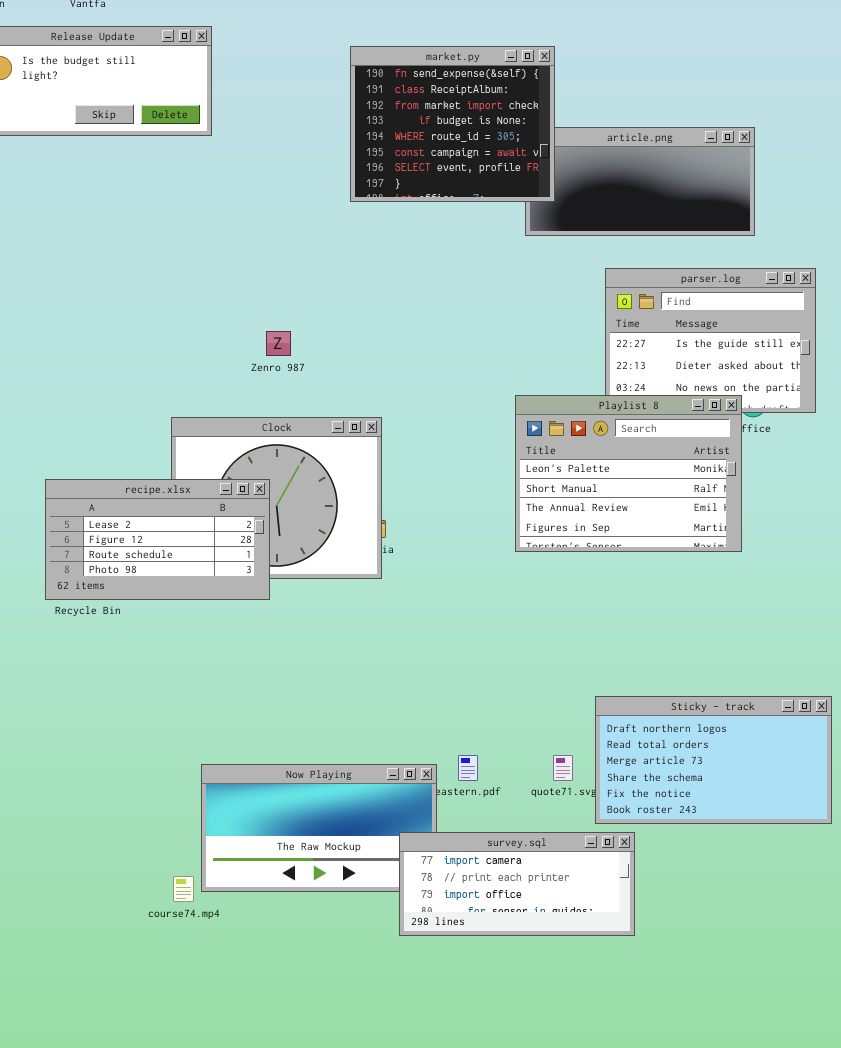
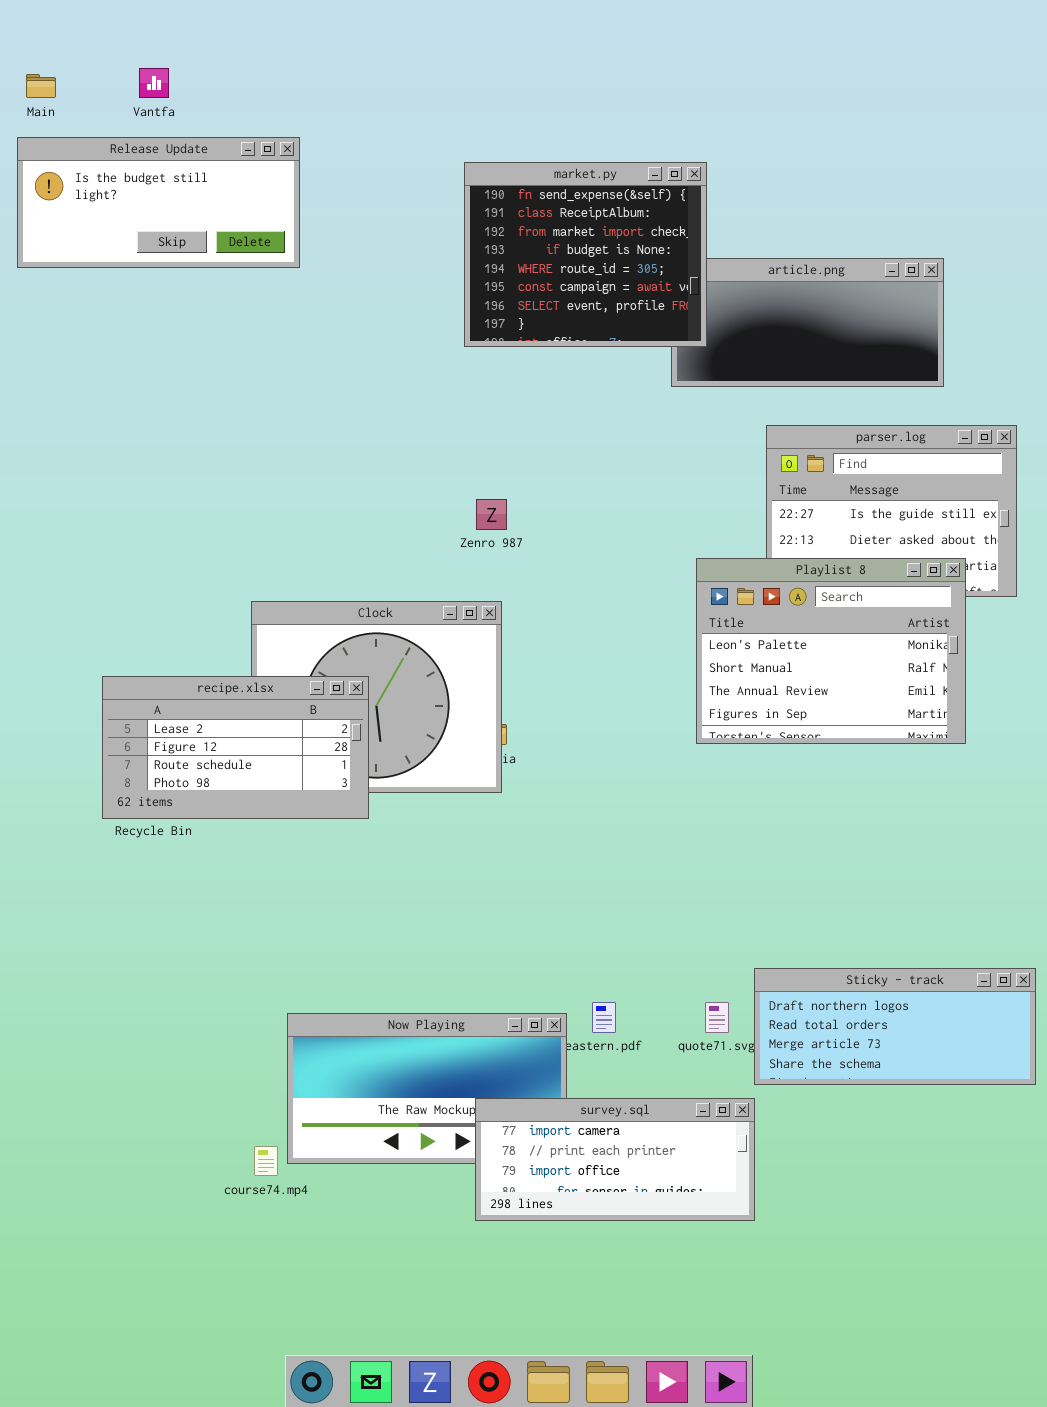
Zenro 987: [266,331,291,356] -> [476,499,507,530], moved
Playlist 8: [515,395,742,552] -> [696,558,966,744], moved
Sticky - track: [595,696,832,824] -> [754,968,1036,1085], resized
survey.sql: [399,832,635,936] -> [475,1098,755,1221], moved

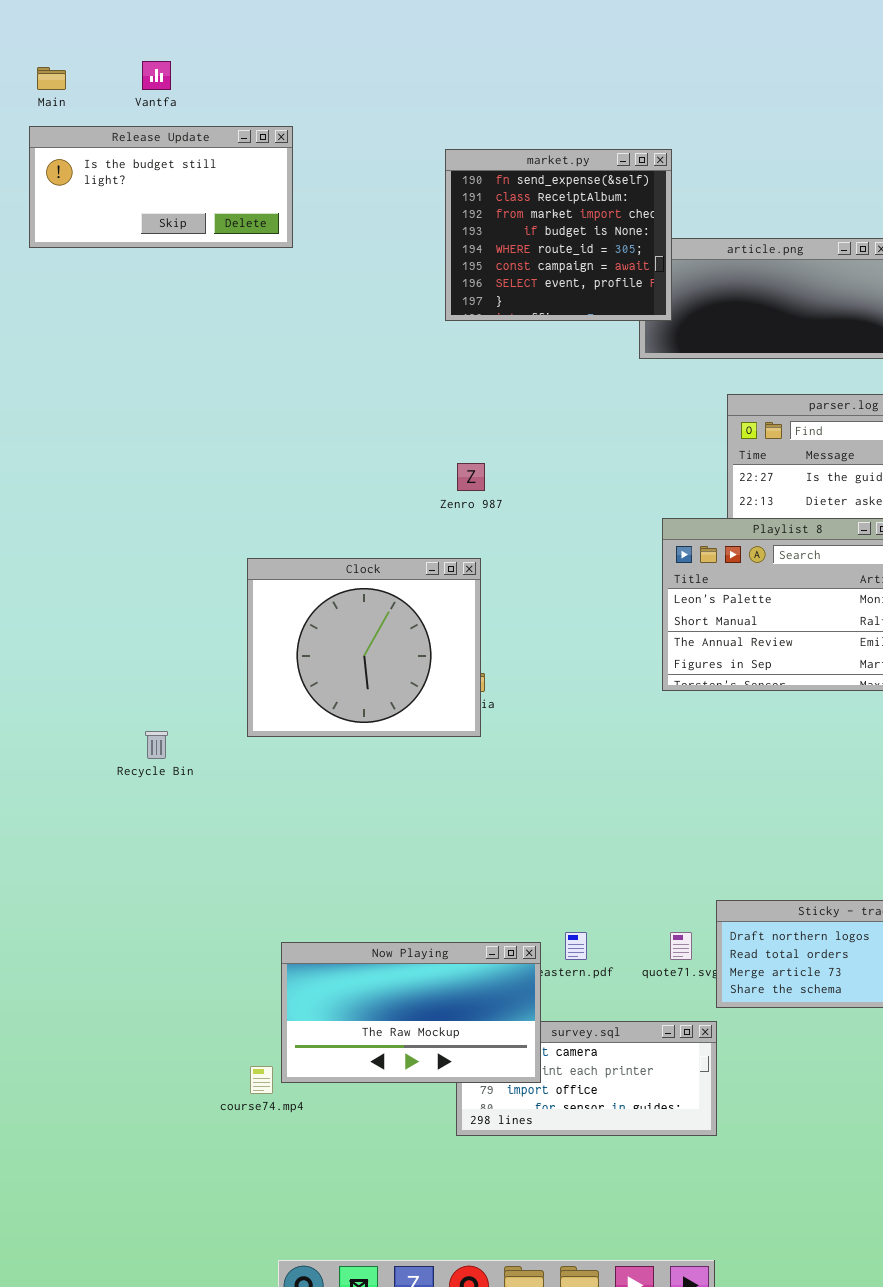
recipe.xlsx: [102,676,369,819] -> none, closed
Now Playing: [287,1013,567,1164] -> [281,942,541,1083], raised

